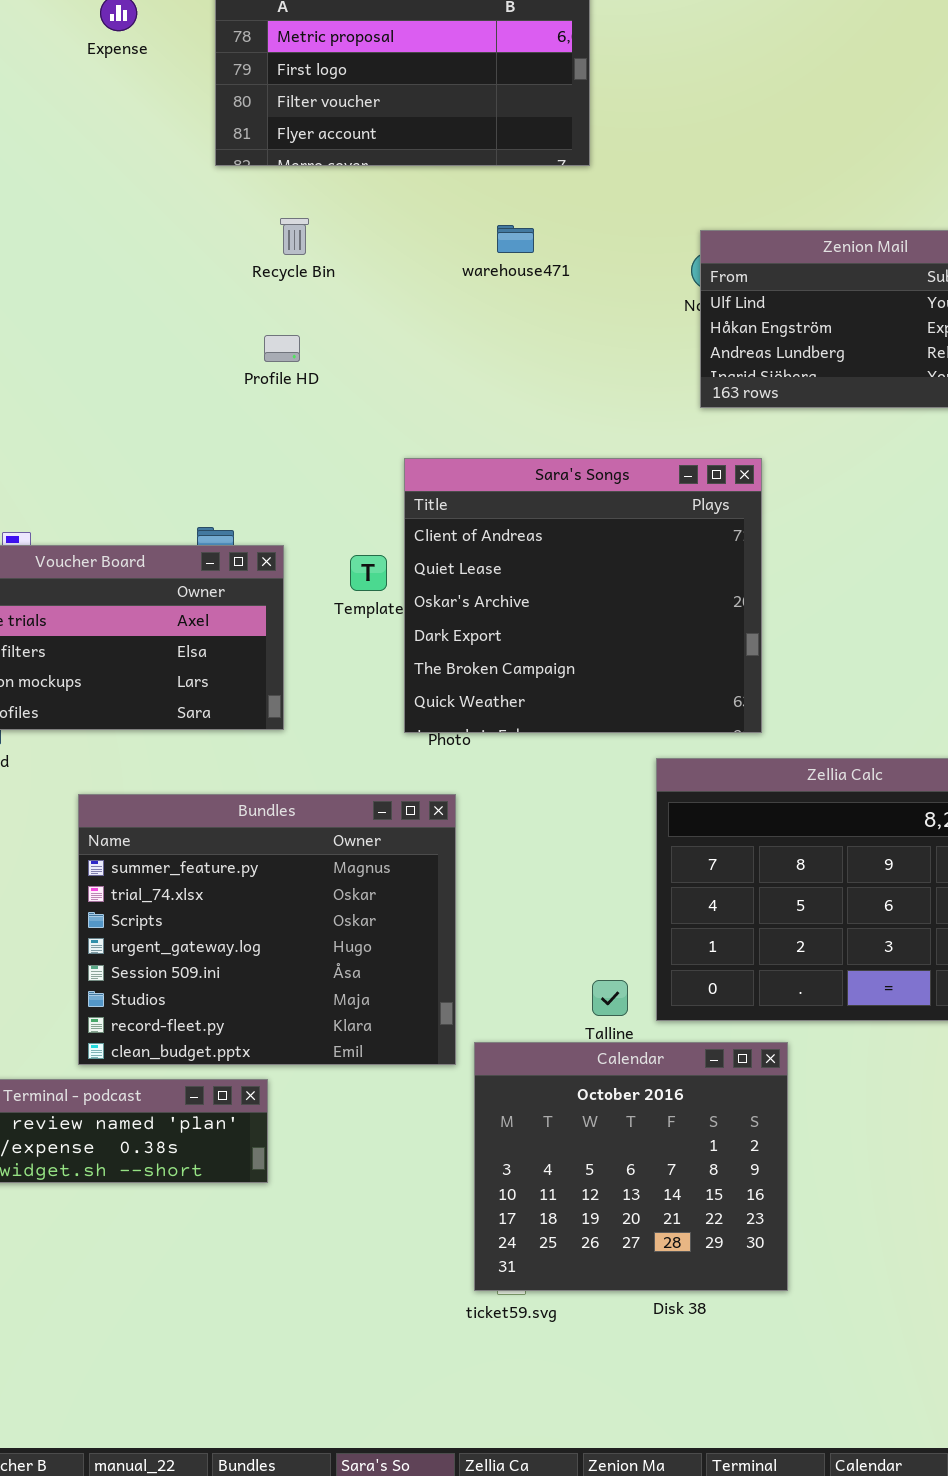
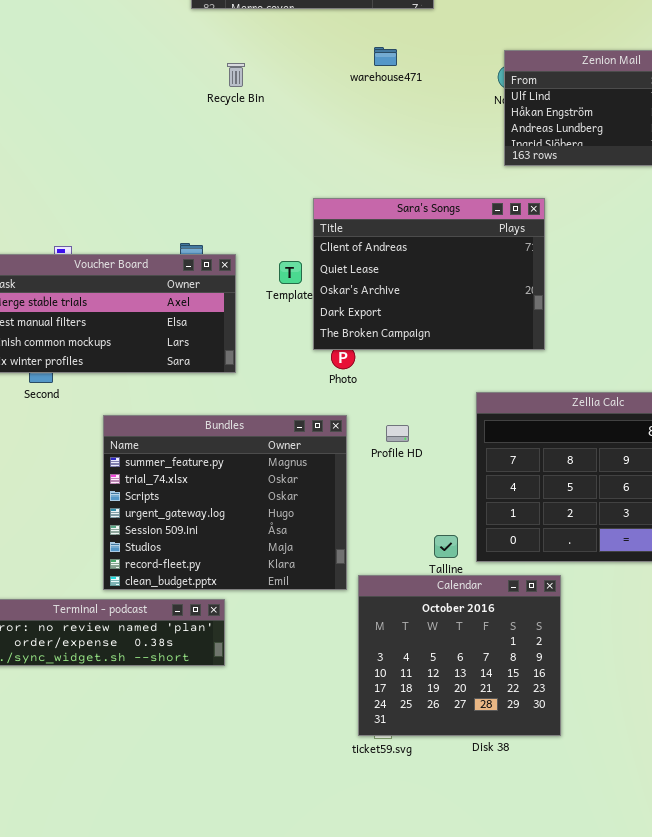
Recycle Bin: [280,218,309,255] -> [227,63,245,87], moved
Profile HD: [264,335,300,362] -> [386,425,409,442], moved
Sara's Songs: [404,458,762,733] -> [313,198,545,350], resized

